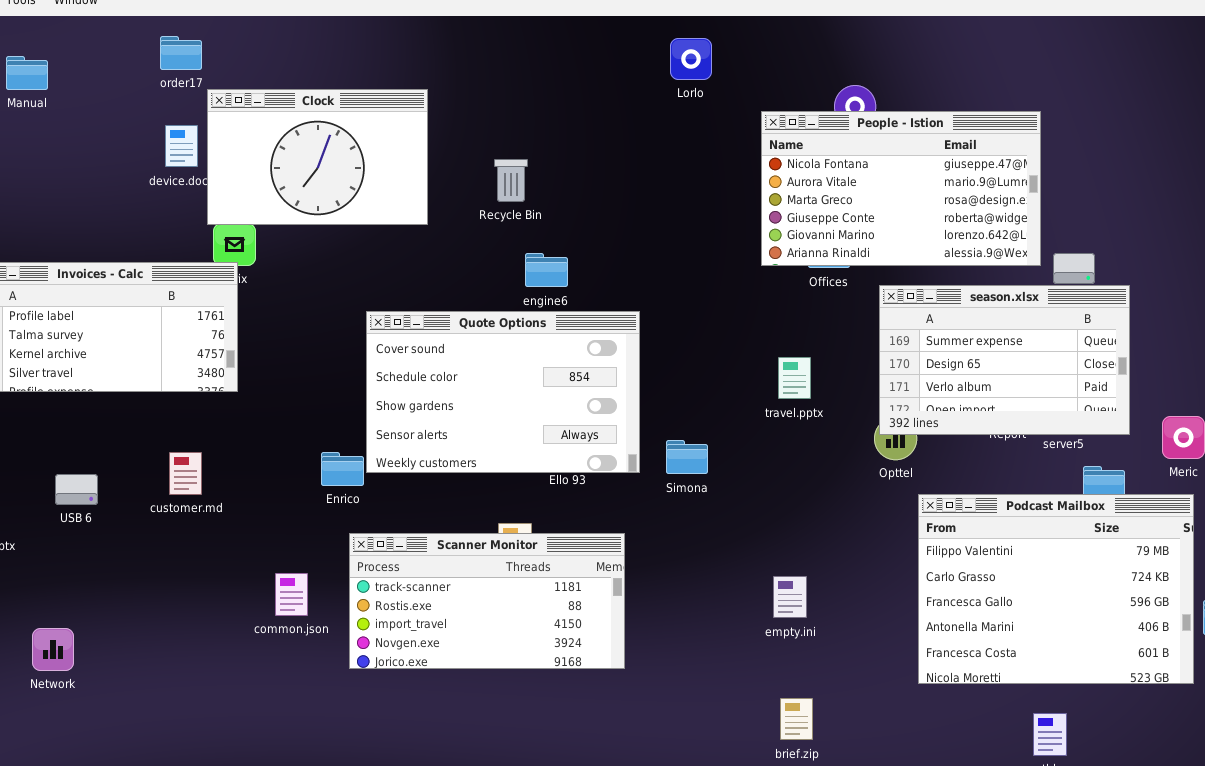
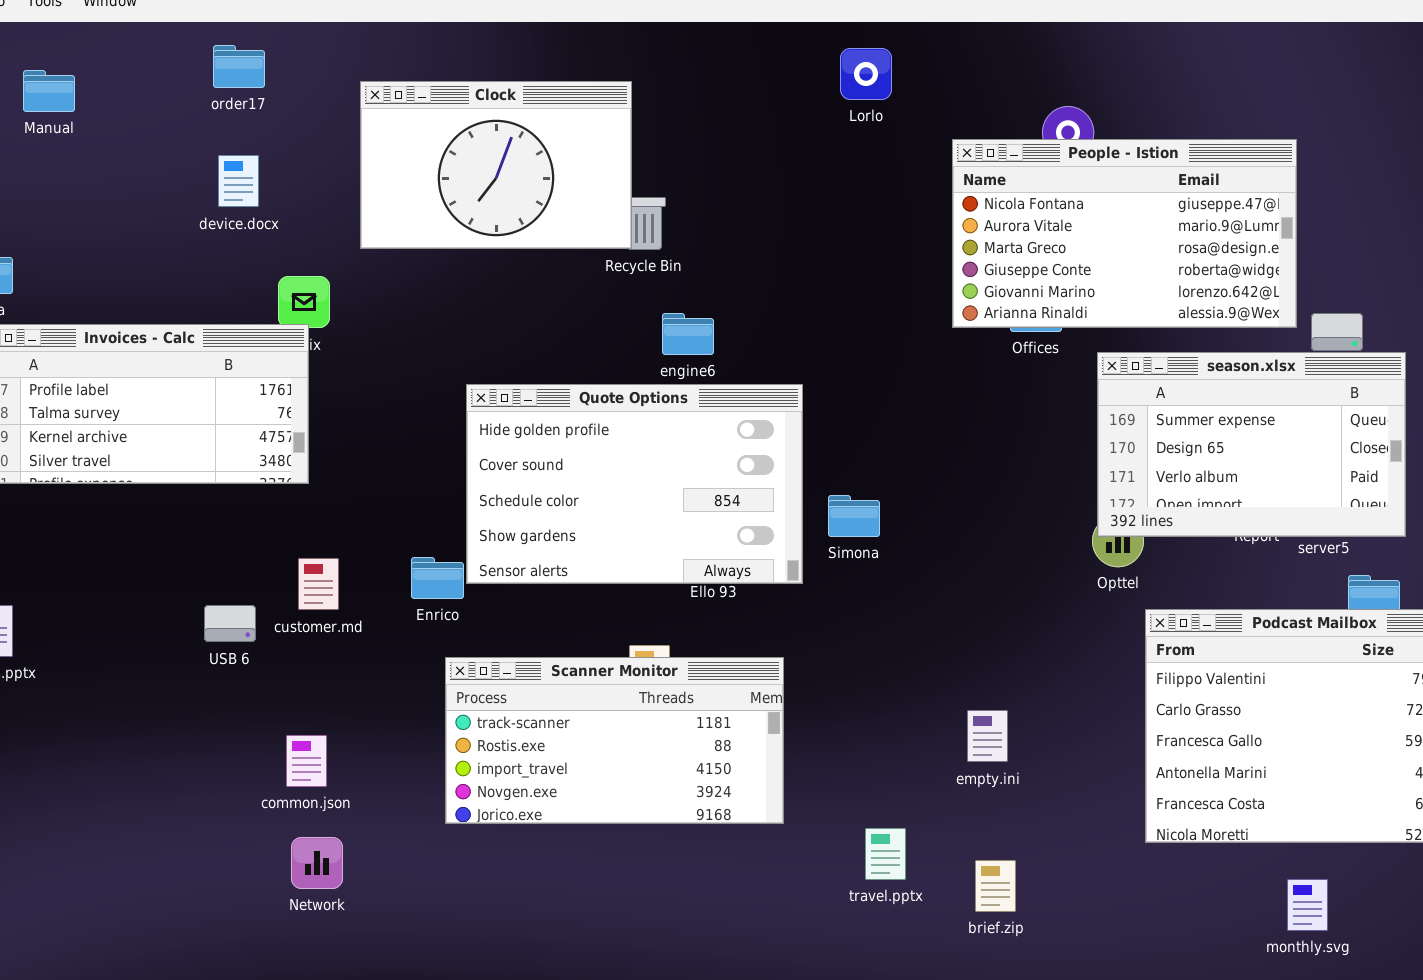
Clock: [207,89,428,225] -> [360,81,632,249], moved
Quote Options: [366,311,640,473] -> [466,384,803,584], scrolled up 1 row
travel.pptx: [778,357,811,399] -> [865,828,906,880], moved
Simona: [666,440,708,474] -> [828,495,880,537], moved
customer.md: [169,452,202,495] -> [298,558,339,610], moved
USB 6: [55,474,98,505] -> [204,605,256,642], moved
common.json: [275,573,308,616] -> [286,735,327,787], moved
Network: [32,628,74,671] -> [291,837,343,889], moved

